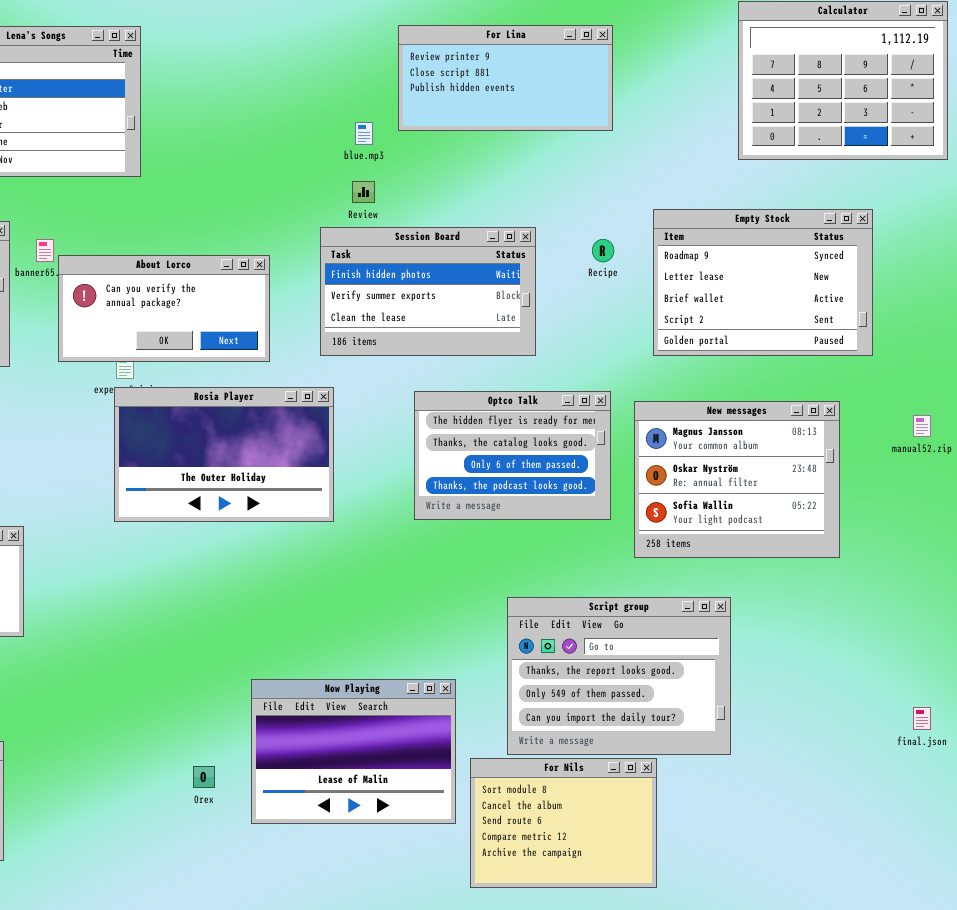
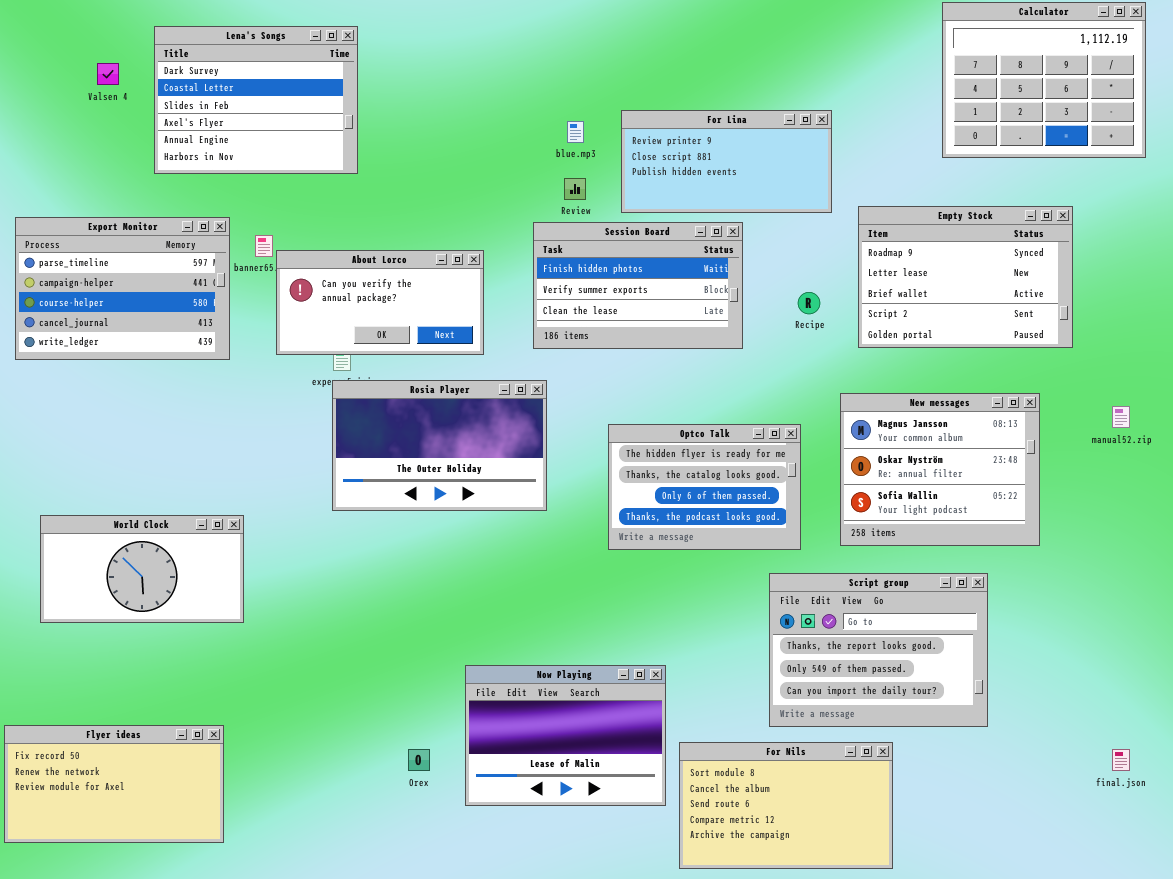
For Lina: [398,25,613,131] -> [621,110,832,213], moved
Recipe: [592,239,614,262] -> [798,292,820,314], moved
Optco Talk: [414,391,611,520] -> [608,424,801,550], moved
Script group: [507,597,731,755] -> [769,573,988,727], moved
final.json: [913,707,931,730] -> [1112,749,1130,771], moved
For Nils: [470,758,657,888] -> [679,742,893,869], resized

